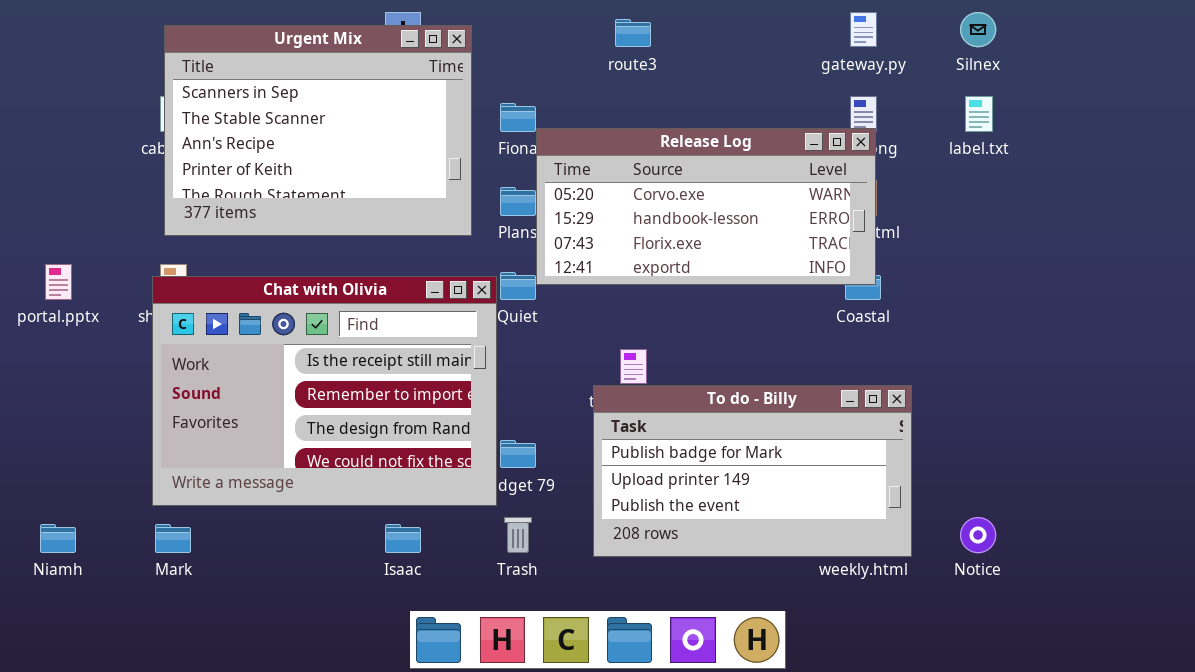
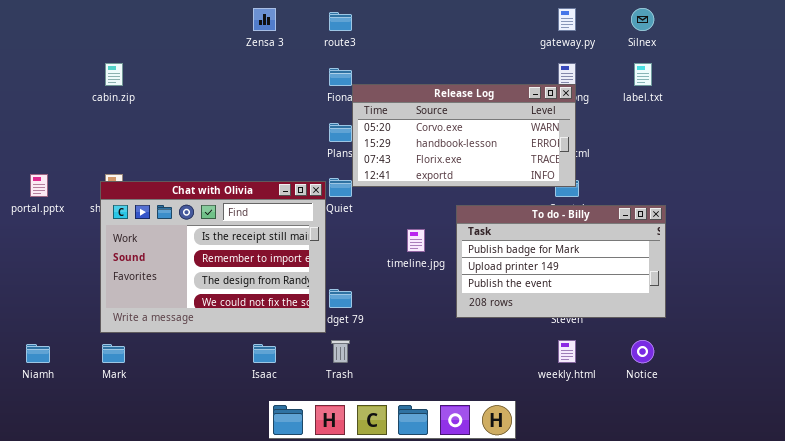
route3: [615,19,651,47] -> [329,12,352,31], moved
Urgent Mix: [164,25,472,236] -> none, closed
To do - Billy: [593,385,912,557] -> [456,205,666,318], moved

